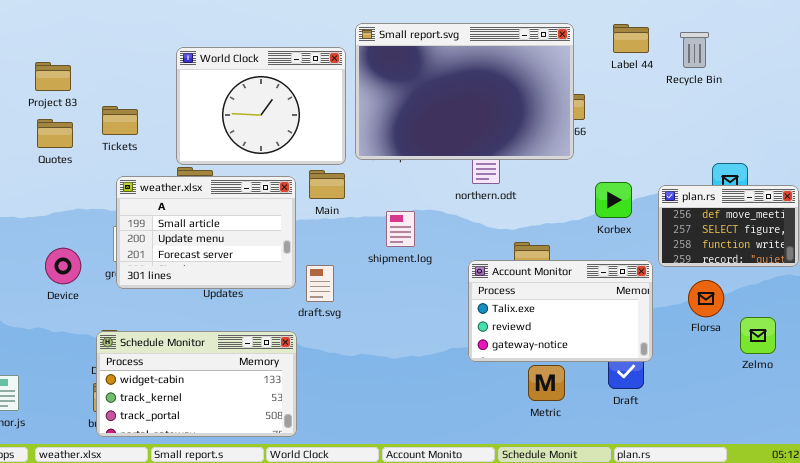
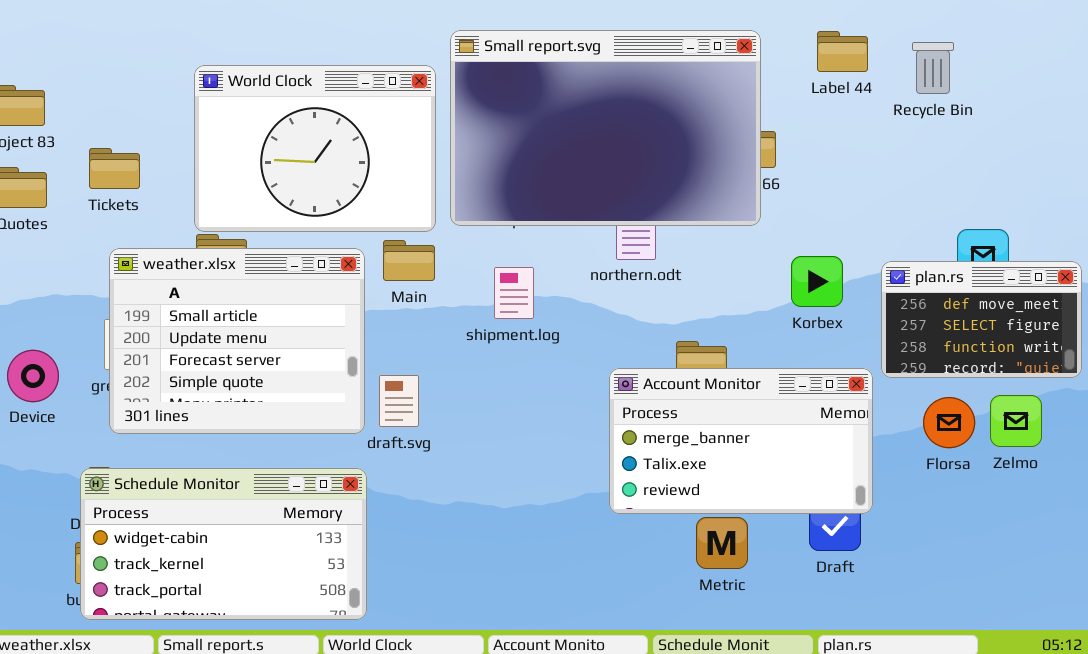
weather.xlsx: [116,176,296,289] -> [109,248,365,434], resized
shipment.log: [386,211,415,247] -> [494,267,534,319], moved
Account Monitor: [468,260,653,362] -> [609,368,873,514], scrolled up 1 row
Zelmo: [740,317,776,354] -> [990,395,1042,447], moved

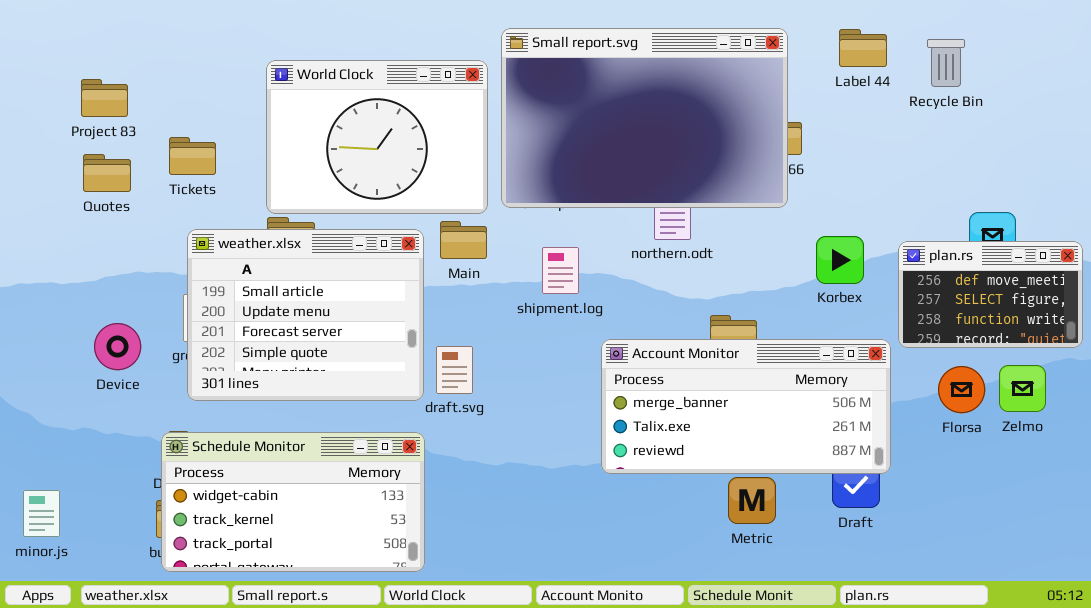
Account Monitor: [609,368,873,514] -> [601,339,891,474], resized

